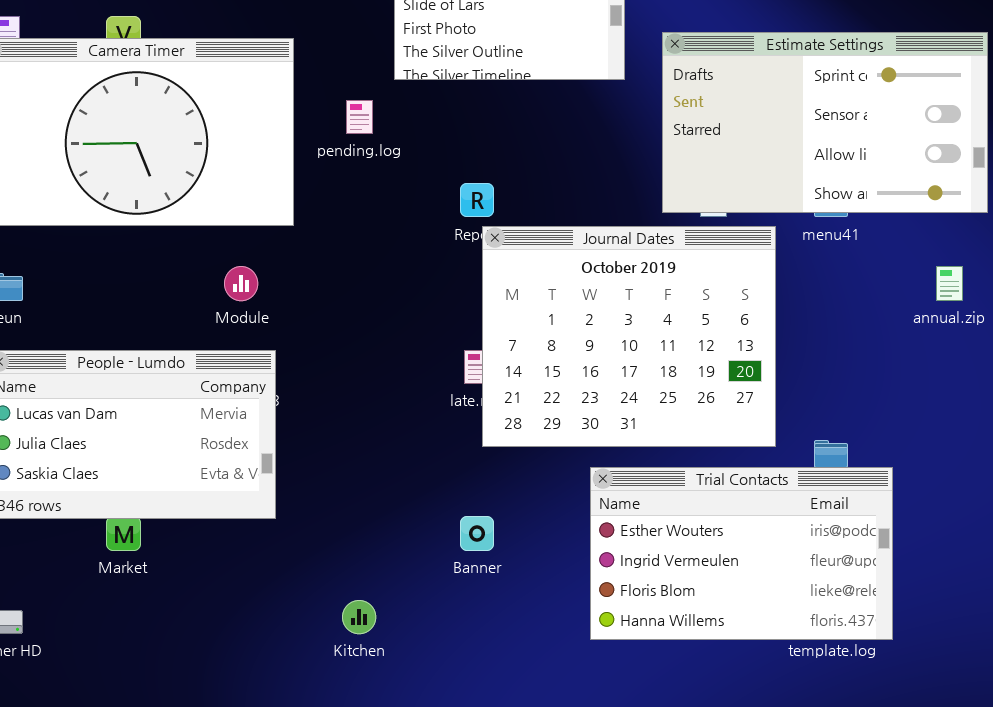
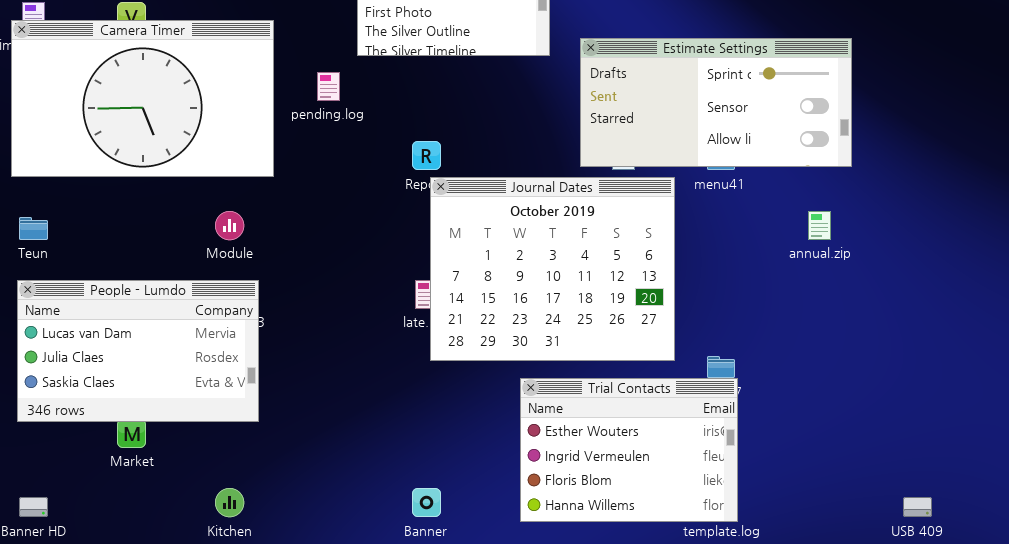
Estimate Settings: [662,32,988,213] -> [580,38,852,167], resized
Trial Contacts: [590,467,893,640] -> [520,378,738,522], resized
Banner: [460,516,494,551] -> [412,488,441,517], moved
Kitchen: [342,600,376,634] -> [215,488,244,517], moved

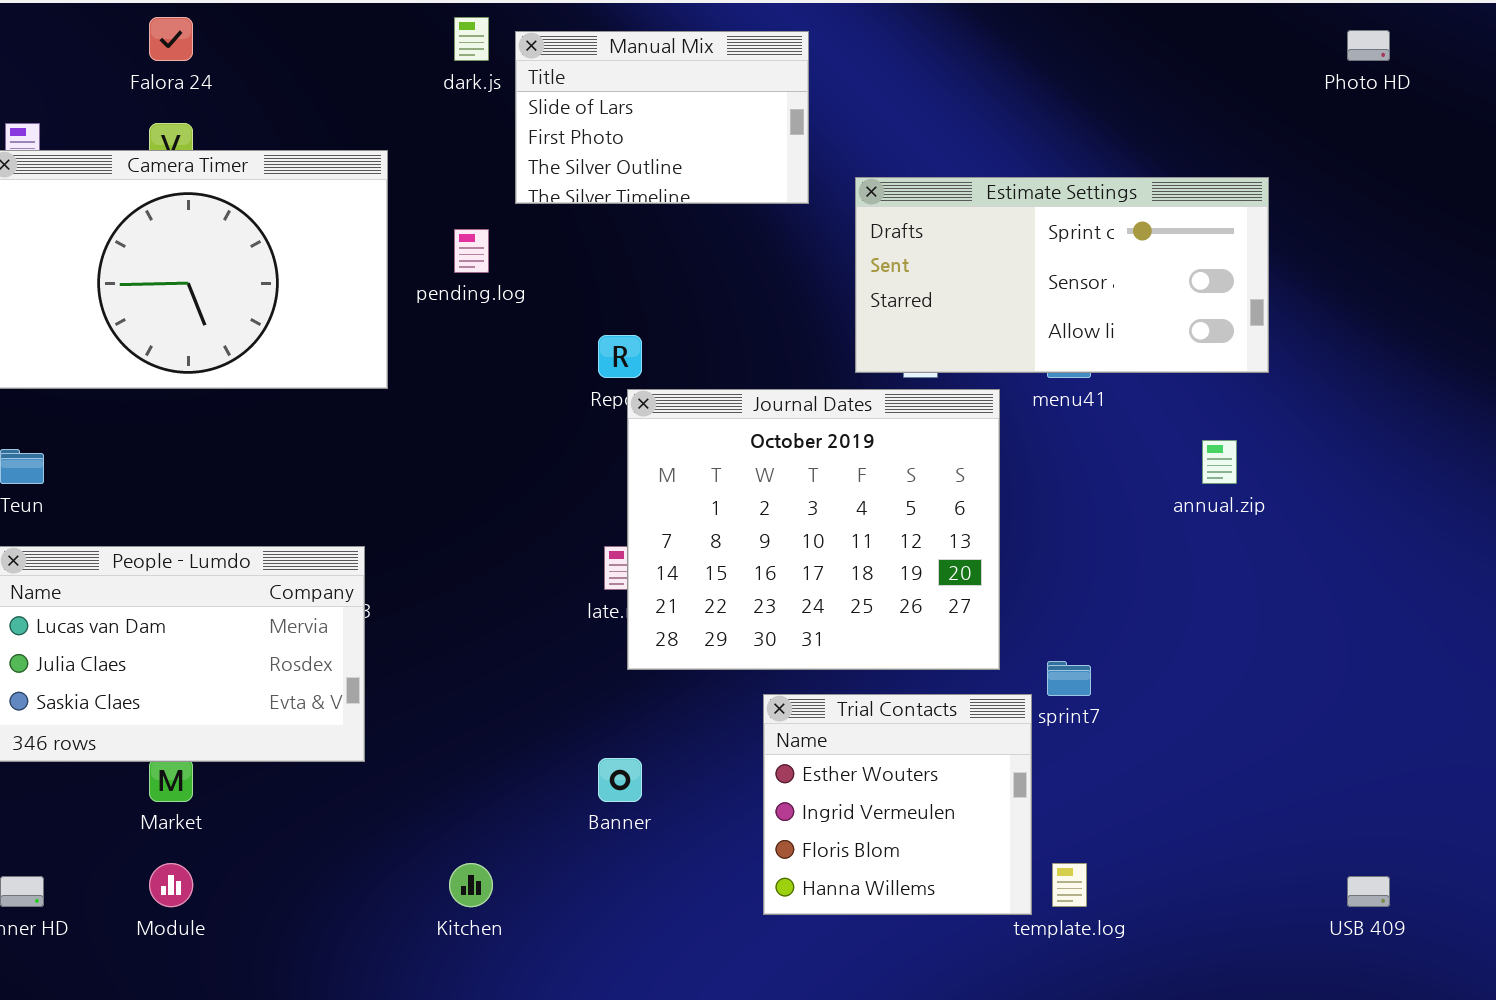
Module: [215,211,244,240] -> [149,863,193,907], moved
Trial Contacts: [520,378,738,522] -> [763,694,1032,915], resized
Kitchen: [215,488,244,517] -> [449,863,493,907], moved
Banner: [412,488,441,517] -> [598,758,642,802], moved

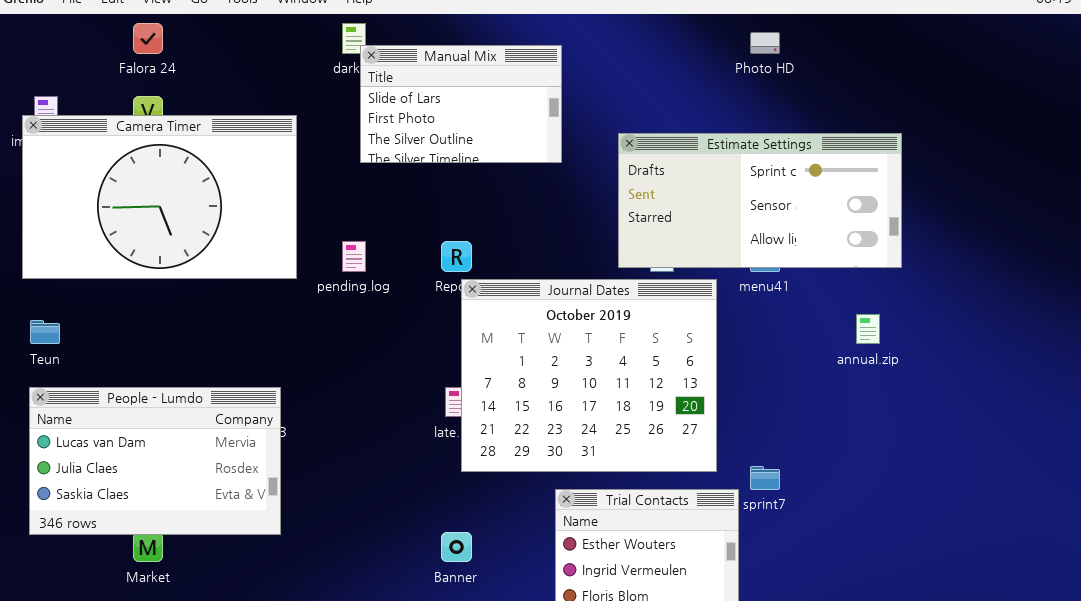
Photo HD: [1347,30,1390,61] -> [750,32,780,54], moved
Manual Mix: [515,31,809,204] -> [360,45,562,163], moved
pending.log: [454,229,489,273] -> [342,241,366,272], moved

